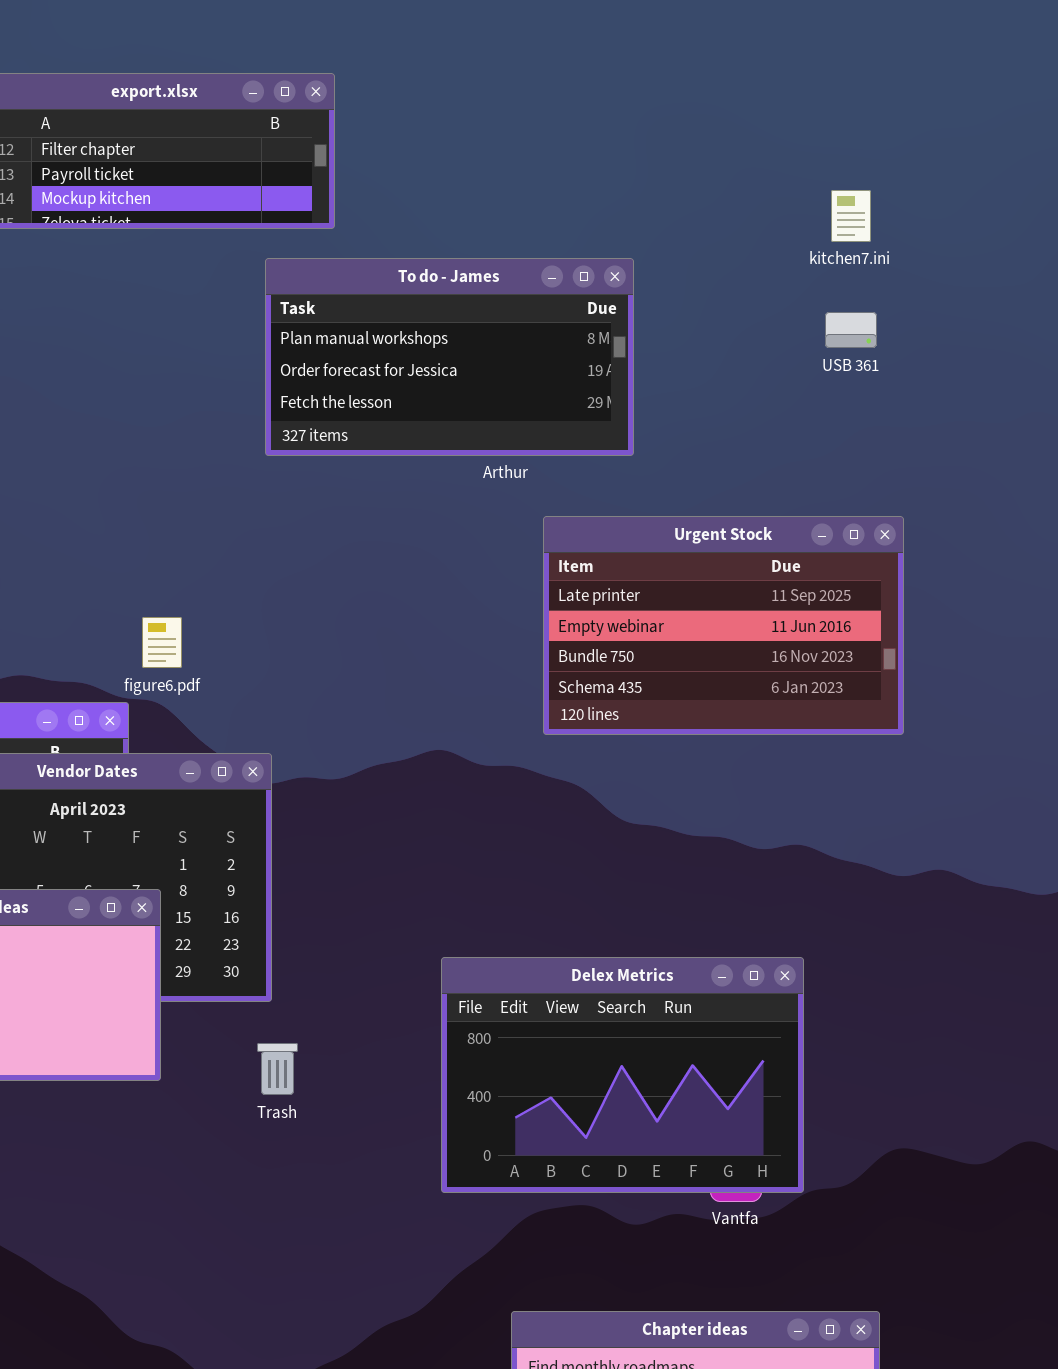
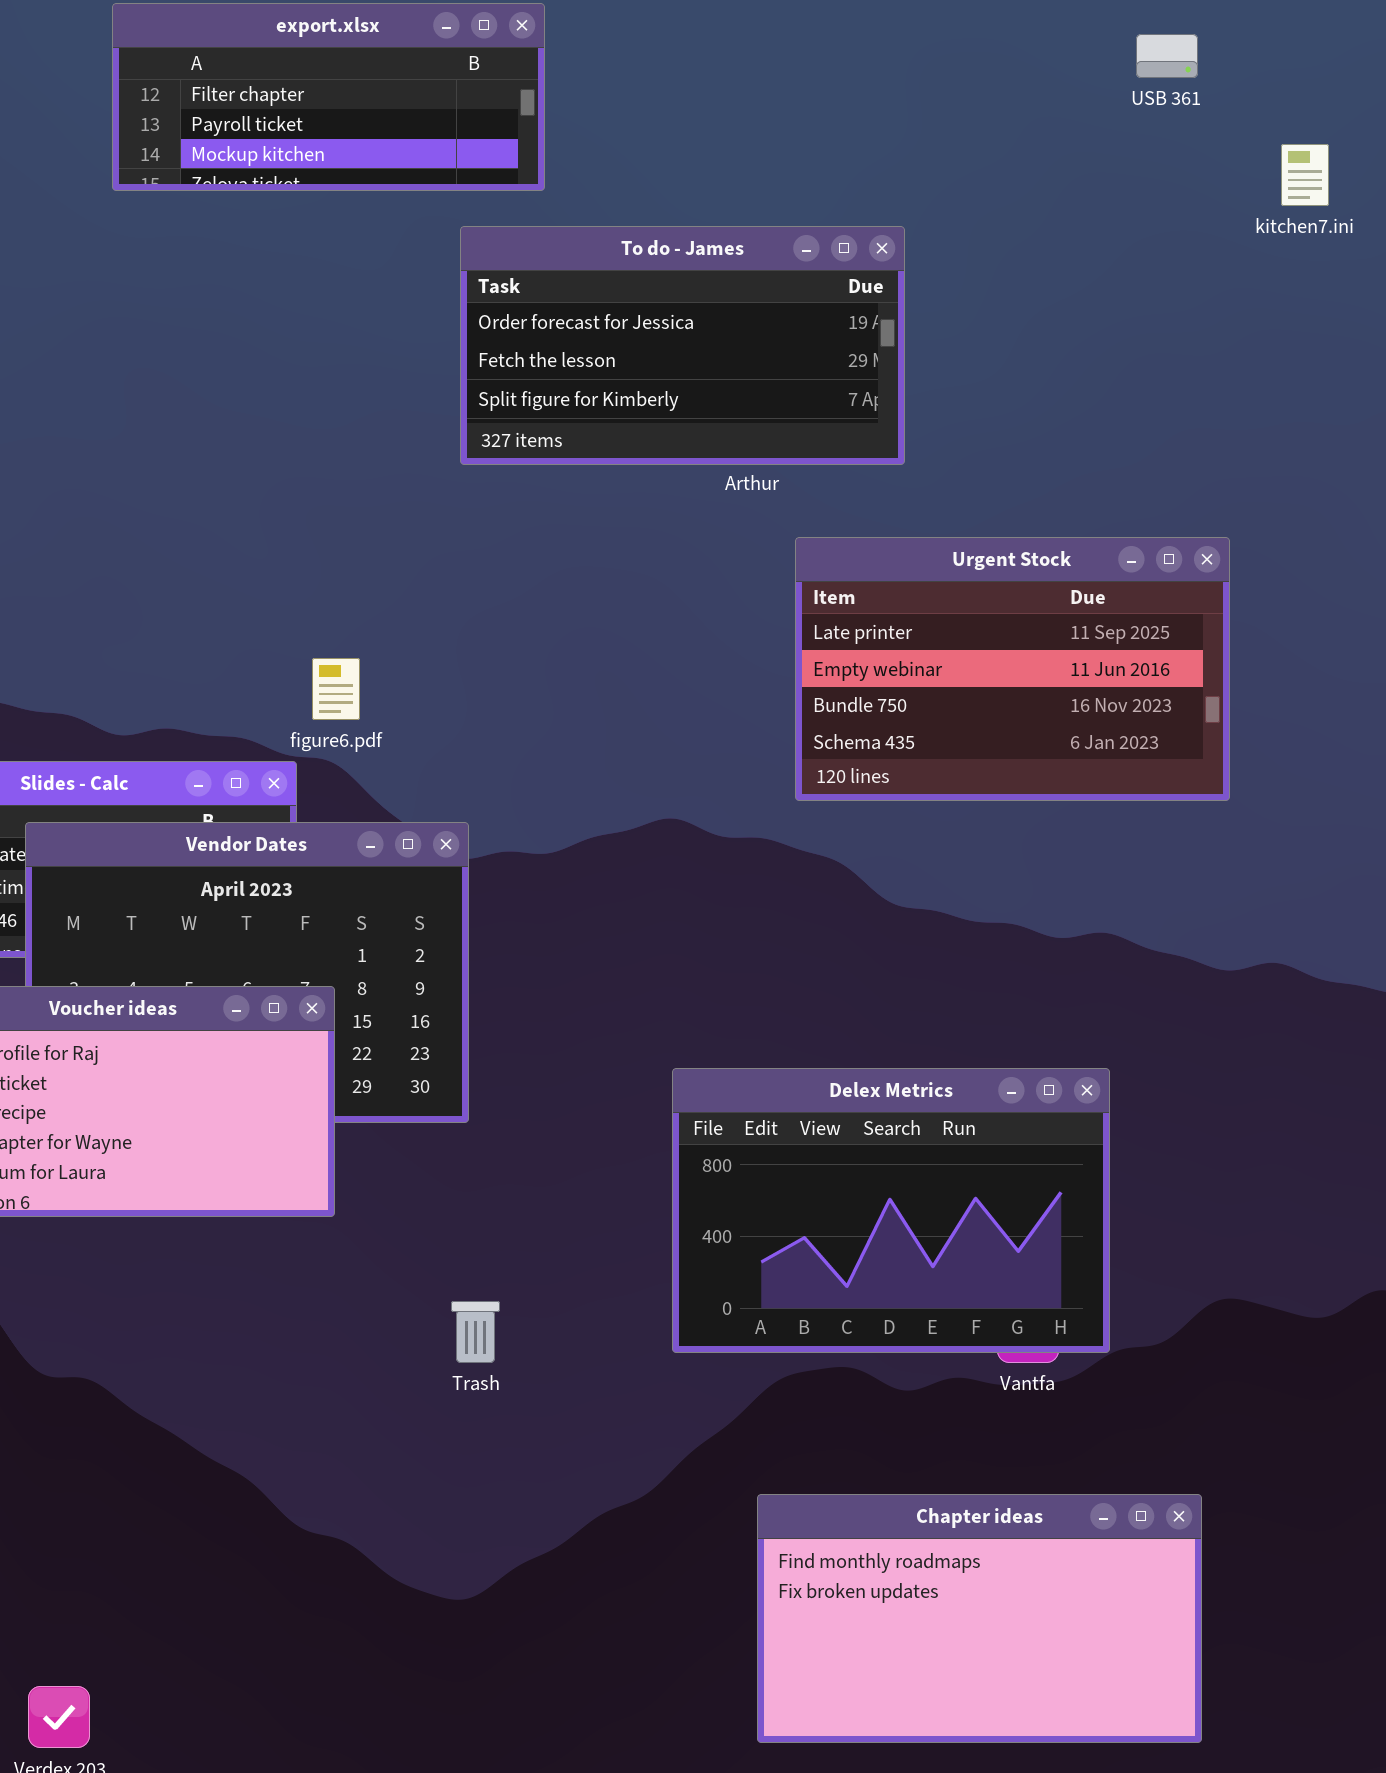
kitchen7.ini: [831,190,871,242] -> [1281,144,1329,206], moved
To do - James: [265,258,634,456] -> [460,226,905,465], scrolled down 1 row
USB 361: [825,312,877,348] -> [1136,34,1198,78], moved
Trash: [257,1043,298,1095] -> [451,1301,500,1363], moved

